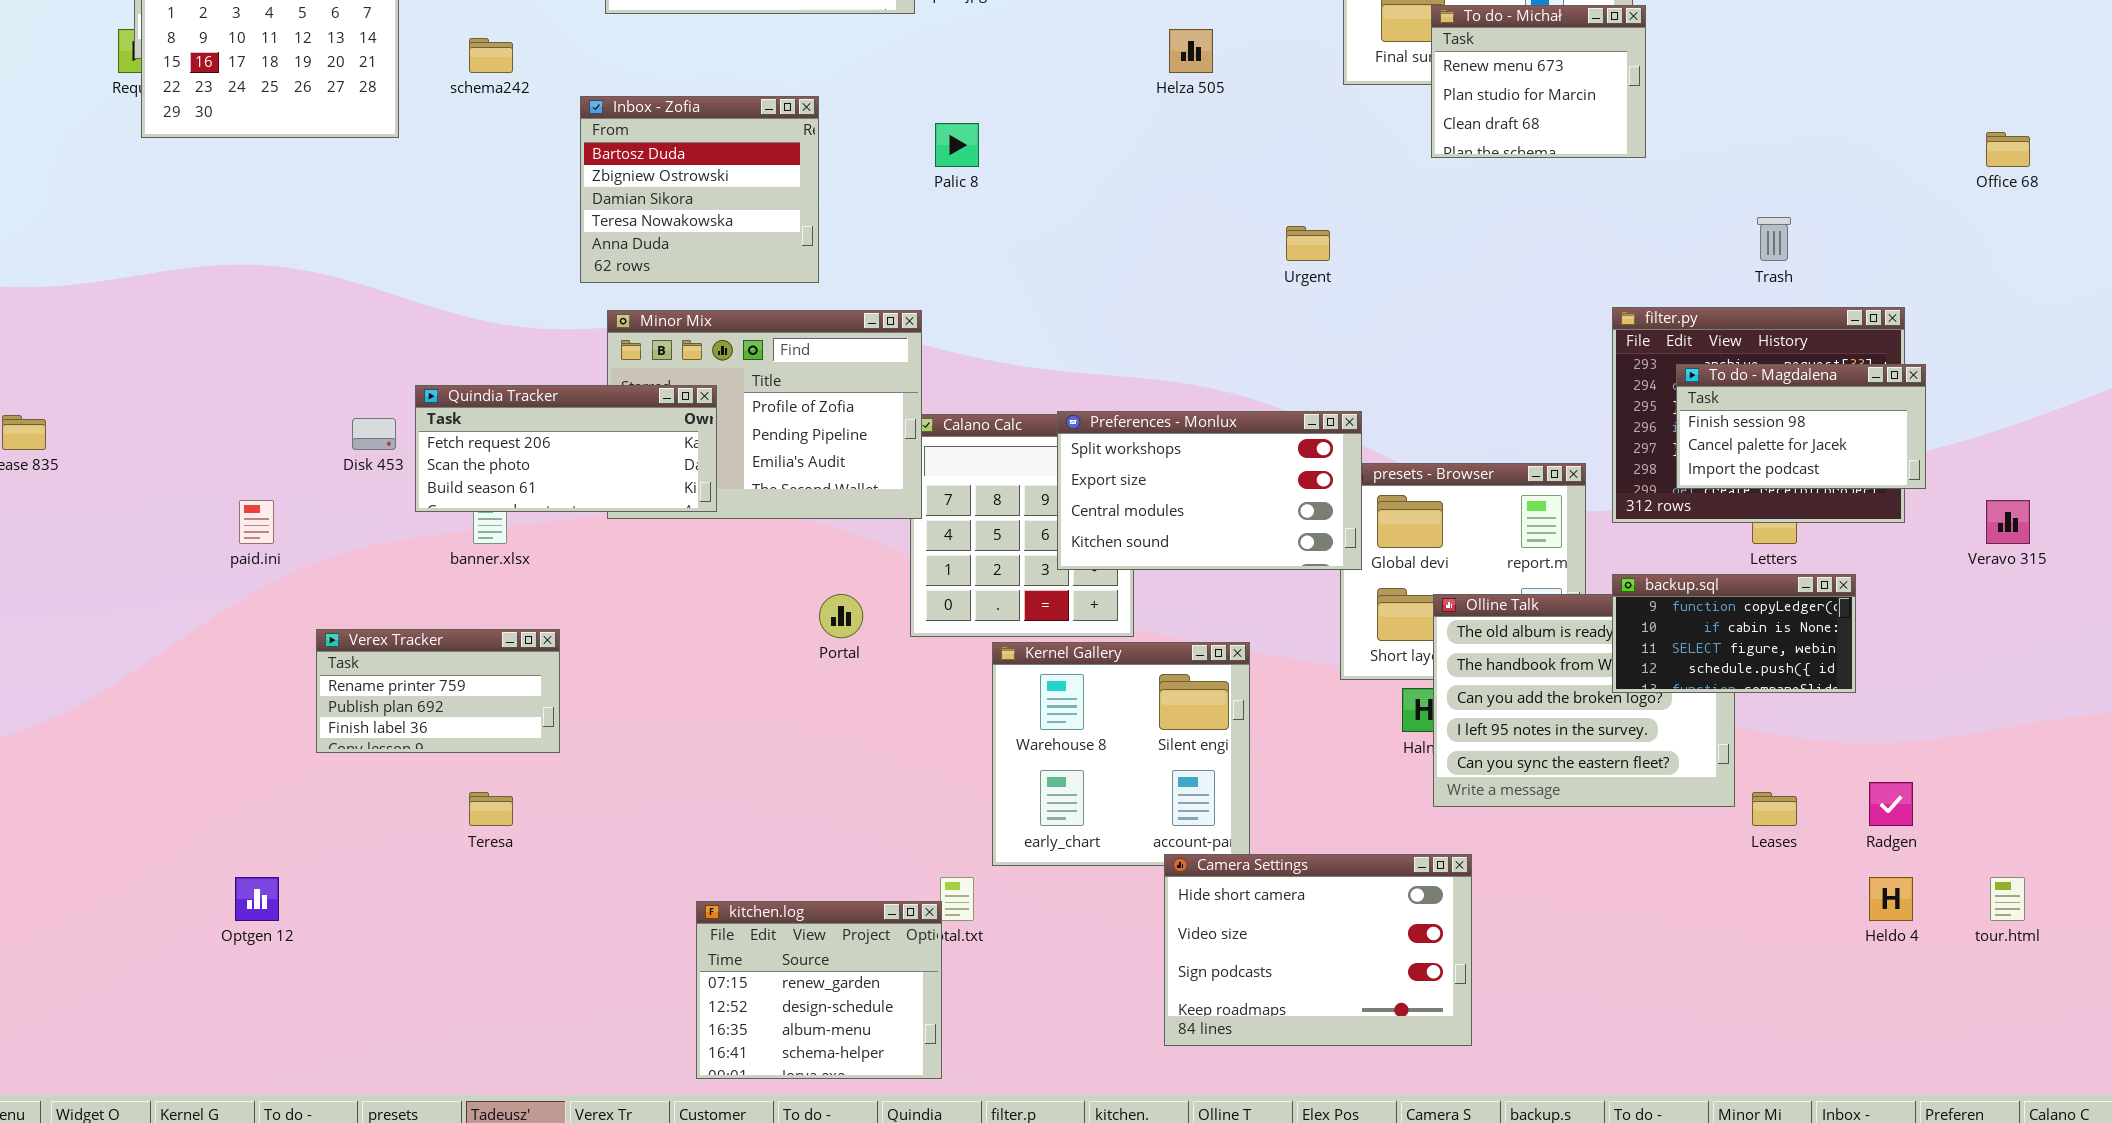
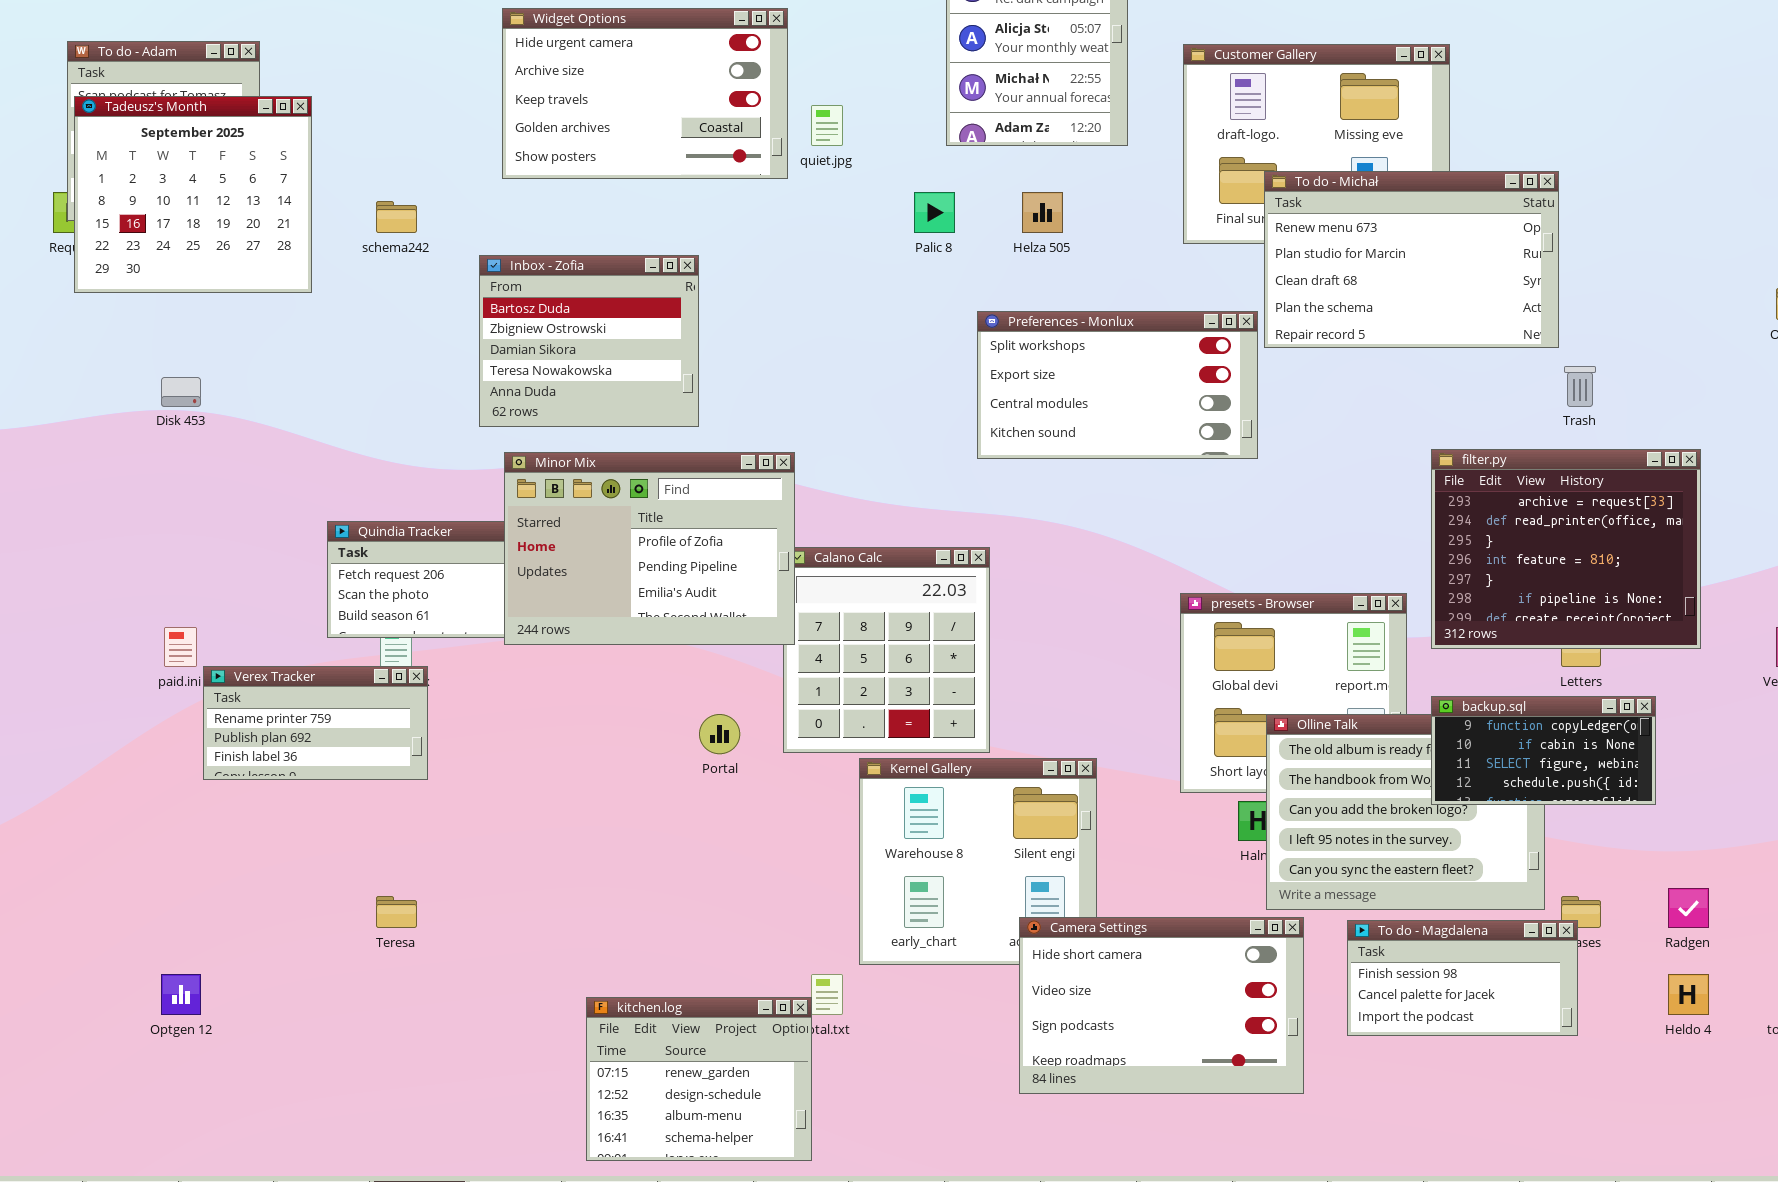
To do - Michał: [1431,5,1646,158] -> [1264,171,1559,348], resized
Palic 8: [935,123,979,167] -> [914,192,955,233], moved
Minor Mix: [607,310,922,519] -> [504,452,795,645], raised
To do - Magdalena: [1676,364,1926,489] -> [1347,920,1578,1036], moved
Preferences - Monlux: [1057,411,1362,570] -> [977,311,1258,459], moved
Disk 453: [352,418,396,450] -> [161,377,201,407], moved
Verex Tracker: [316,629,560,753] -> [203,666,428,780], moved
Camera Settings: [1164,854,1472,1046] -> [1019,917,1304,1094], moved

